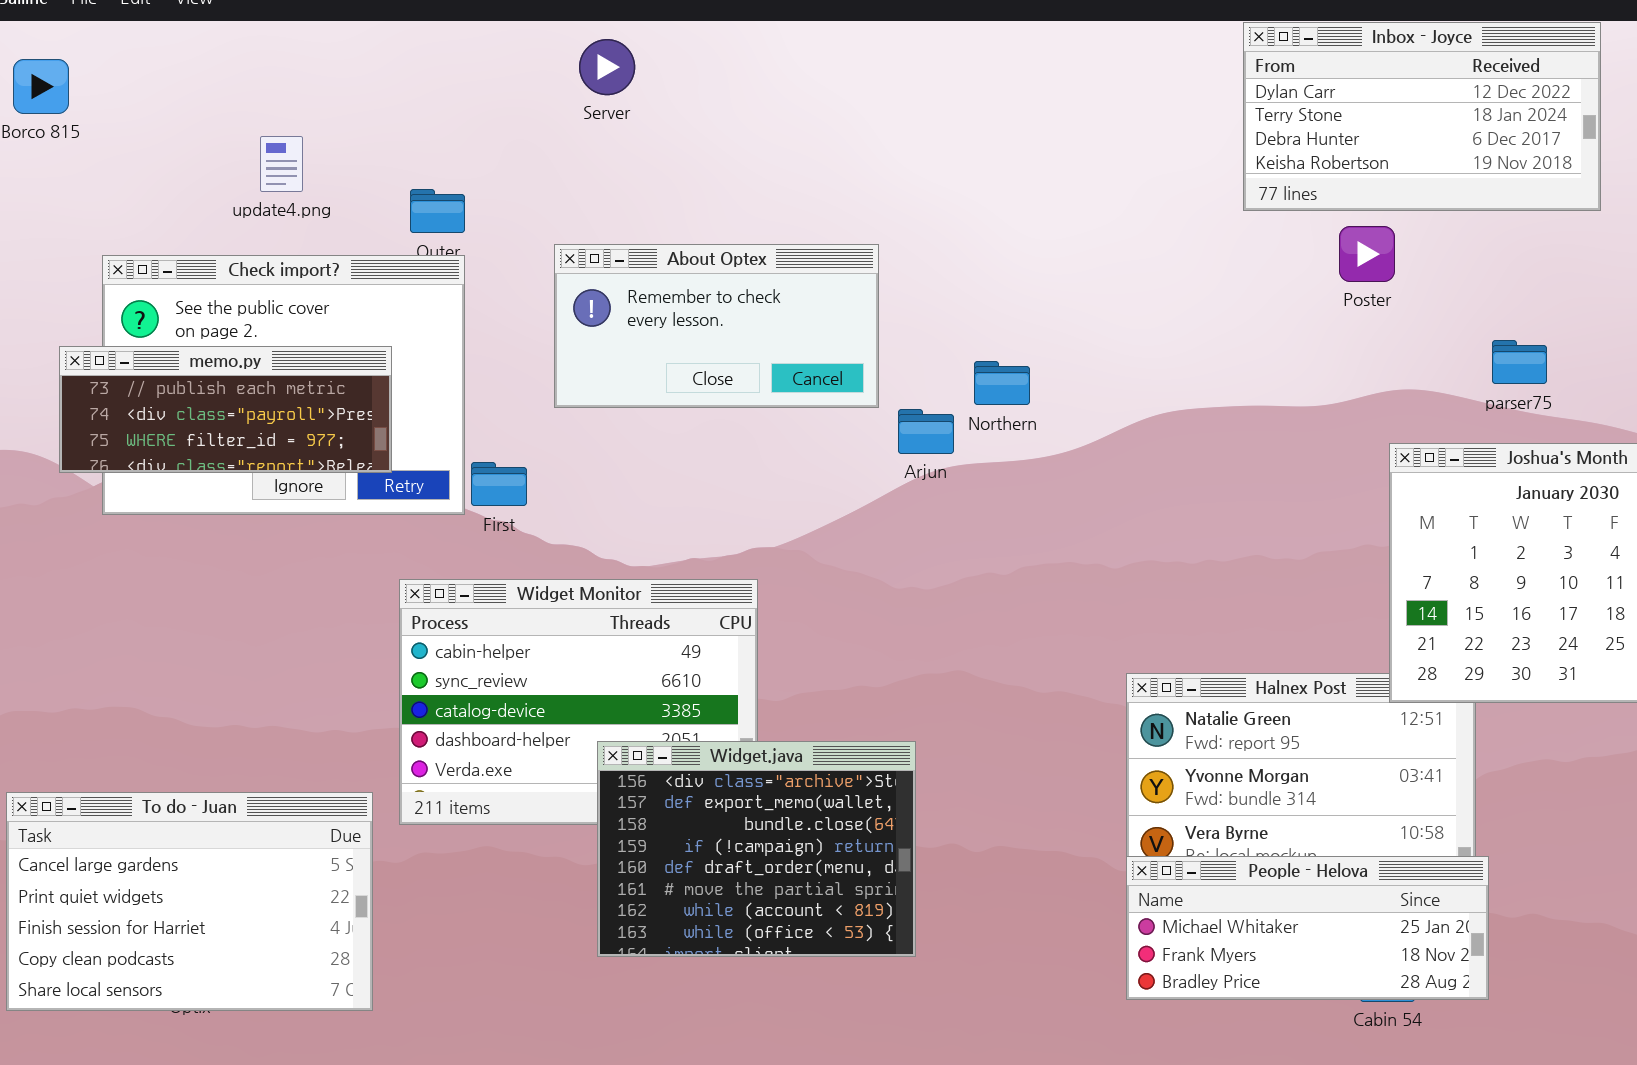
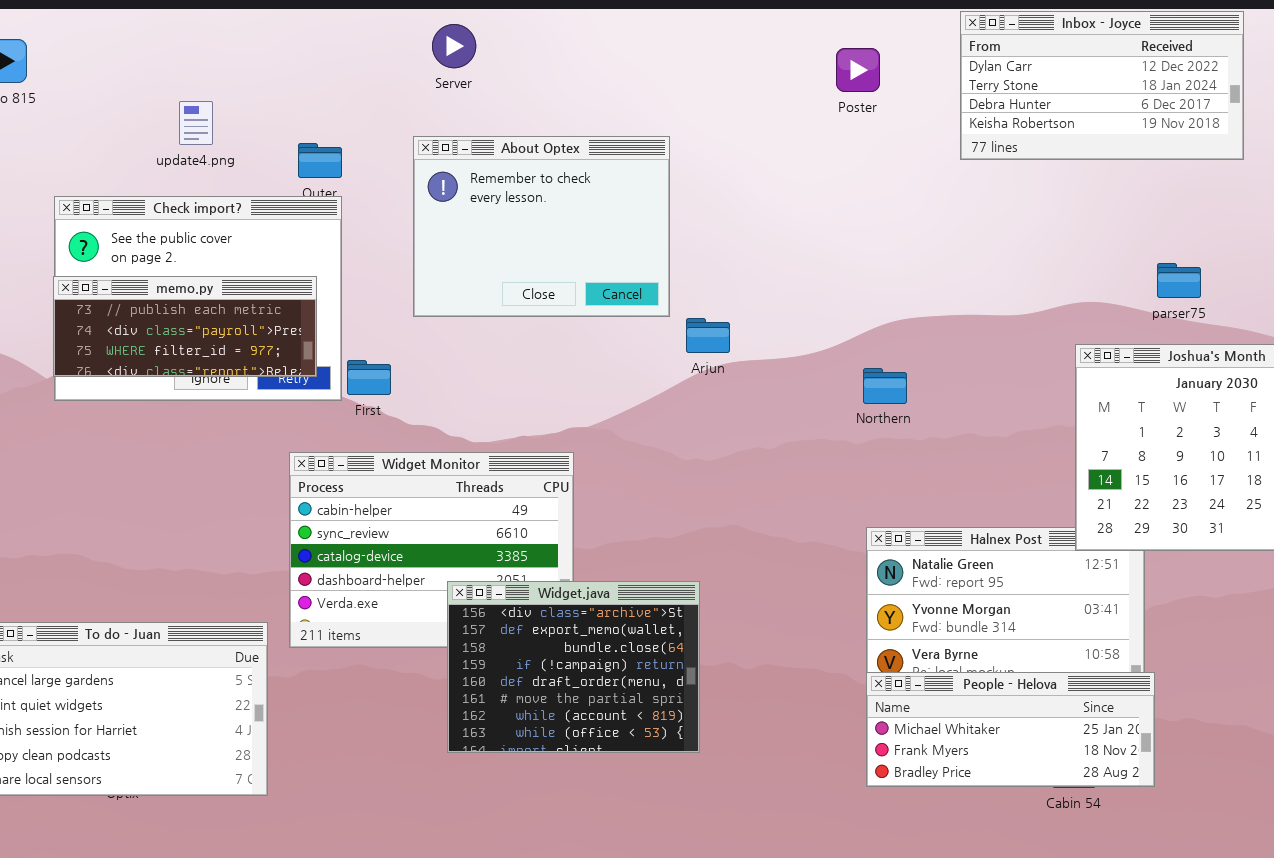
Poster: [1339,226,1395,282] -> [836,48,880,92], moved
About Optex: [554,244,879,408] -> [413,136,670,317], resized
memo.py: [59,346,392,473] -> [53,276,317,377], moved
Northern: [974,361,1030,405] -> [863,368,907,404], moved

